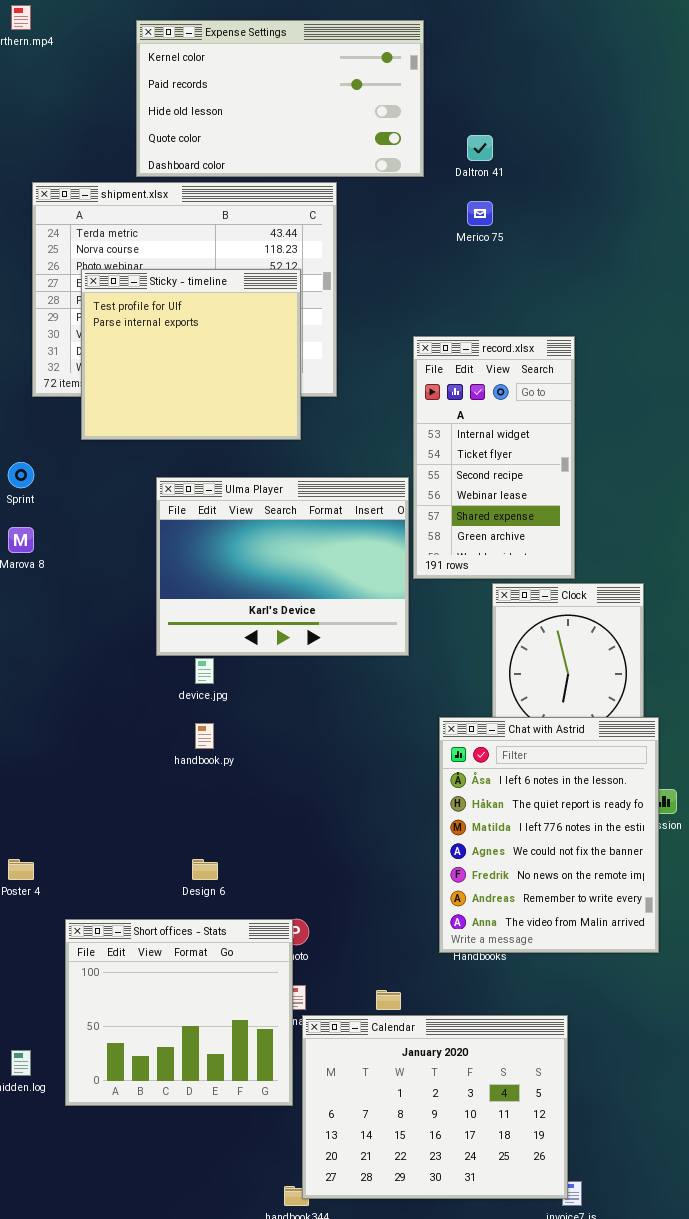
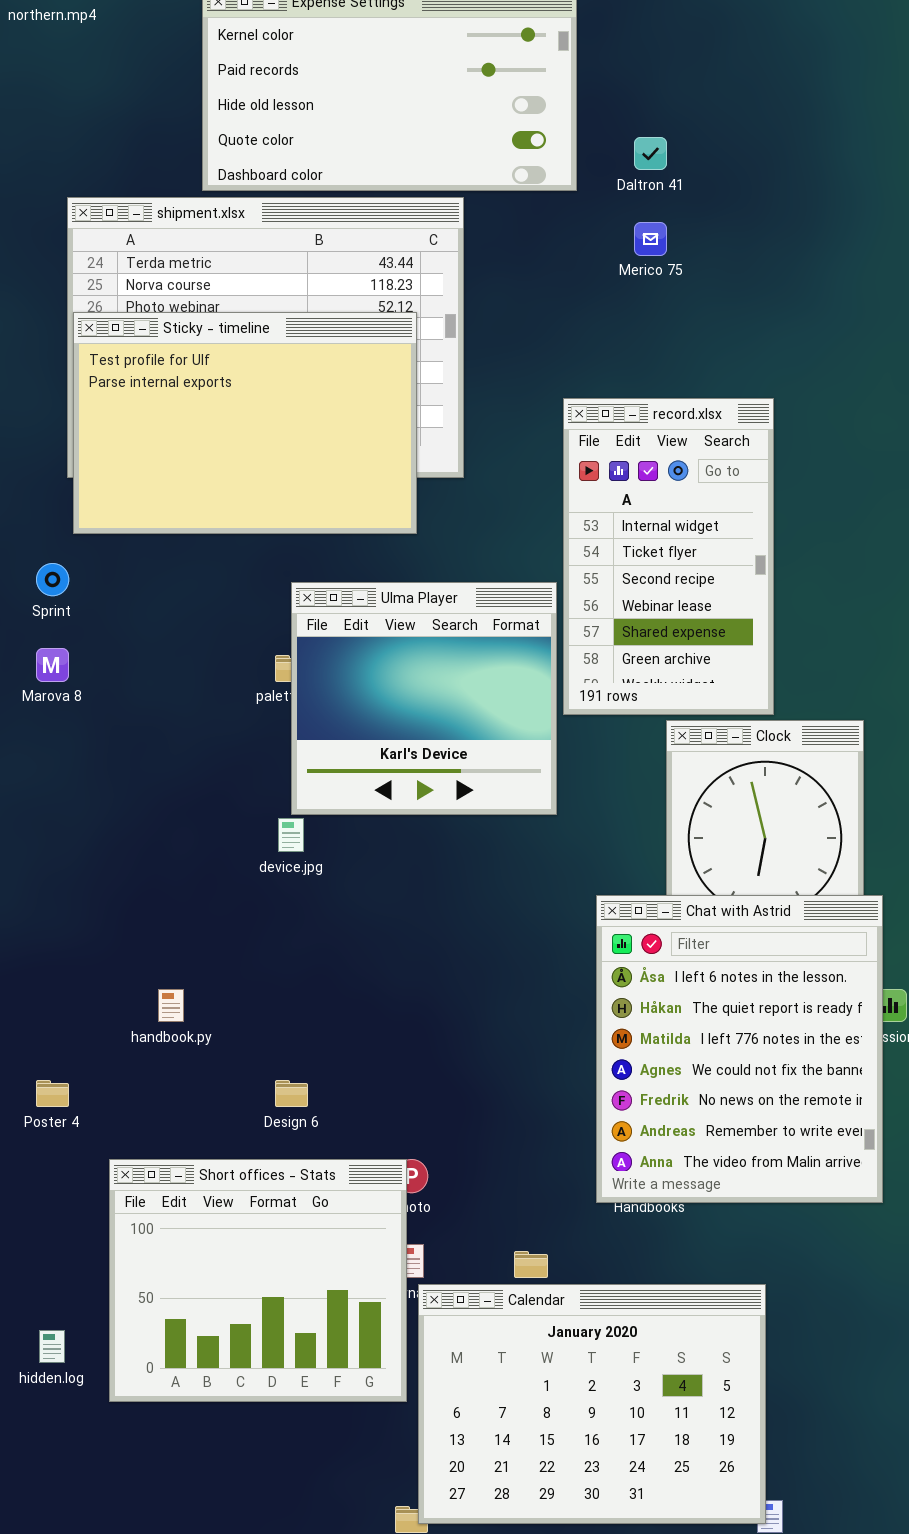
Sticky - timeline: [81,269,301,440] -> [73,312,417,534], resized
Ulma Player: [156,477,409,656] -> [291,582,557,815], resized
handbook.py: [195,723,214,749] -> [158,989,184,1022], moved

